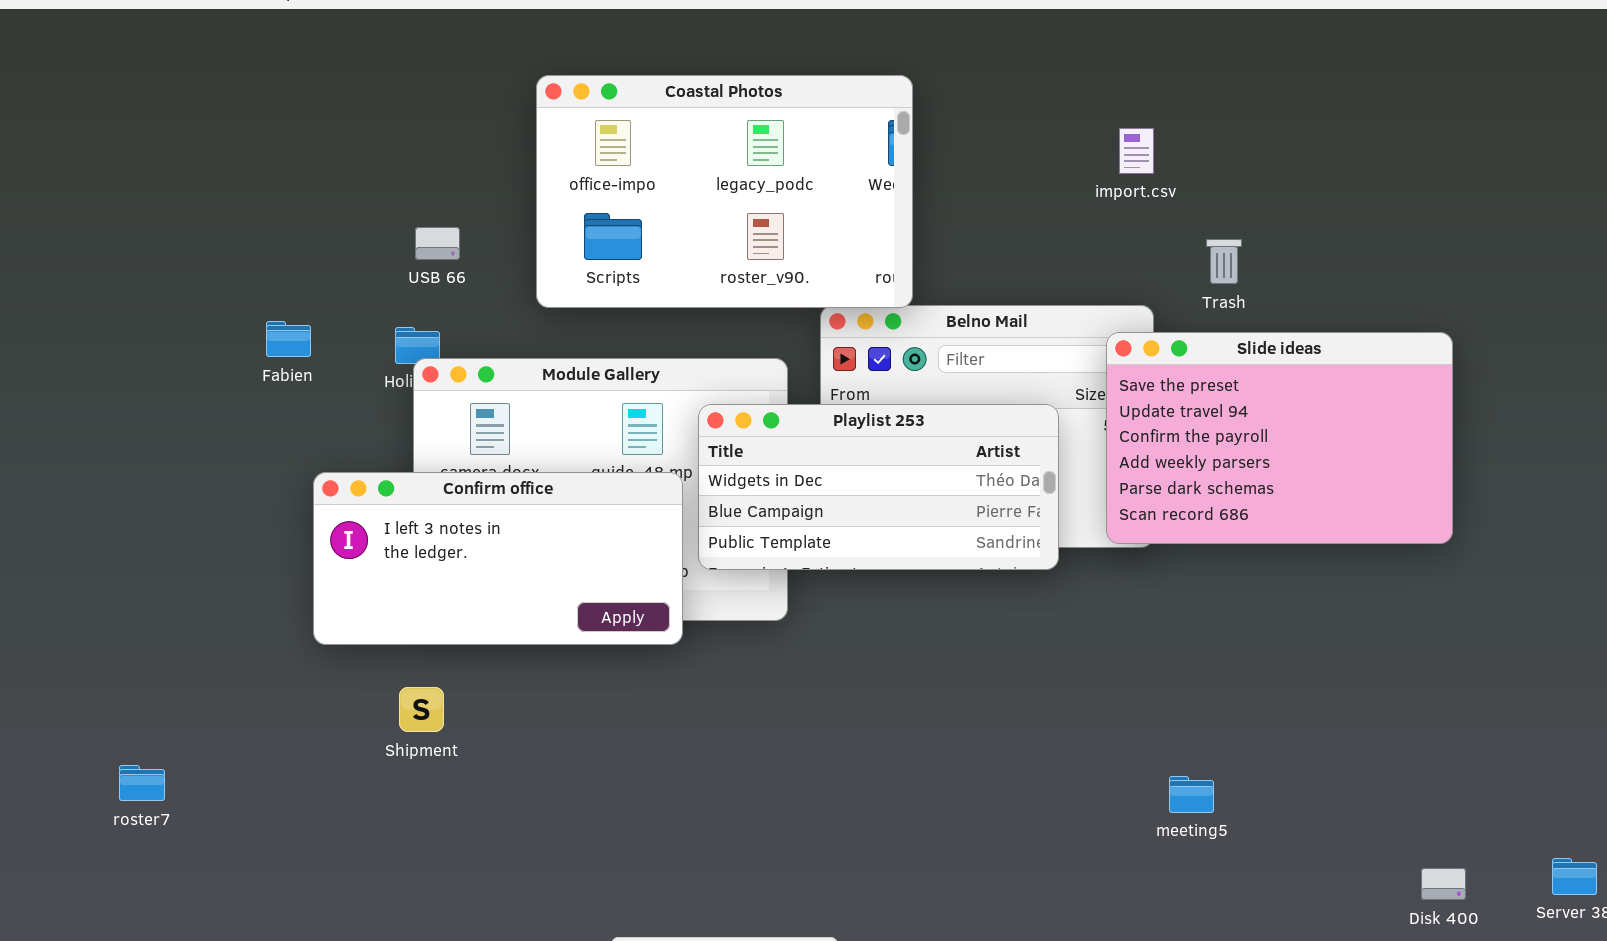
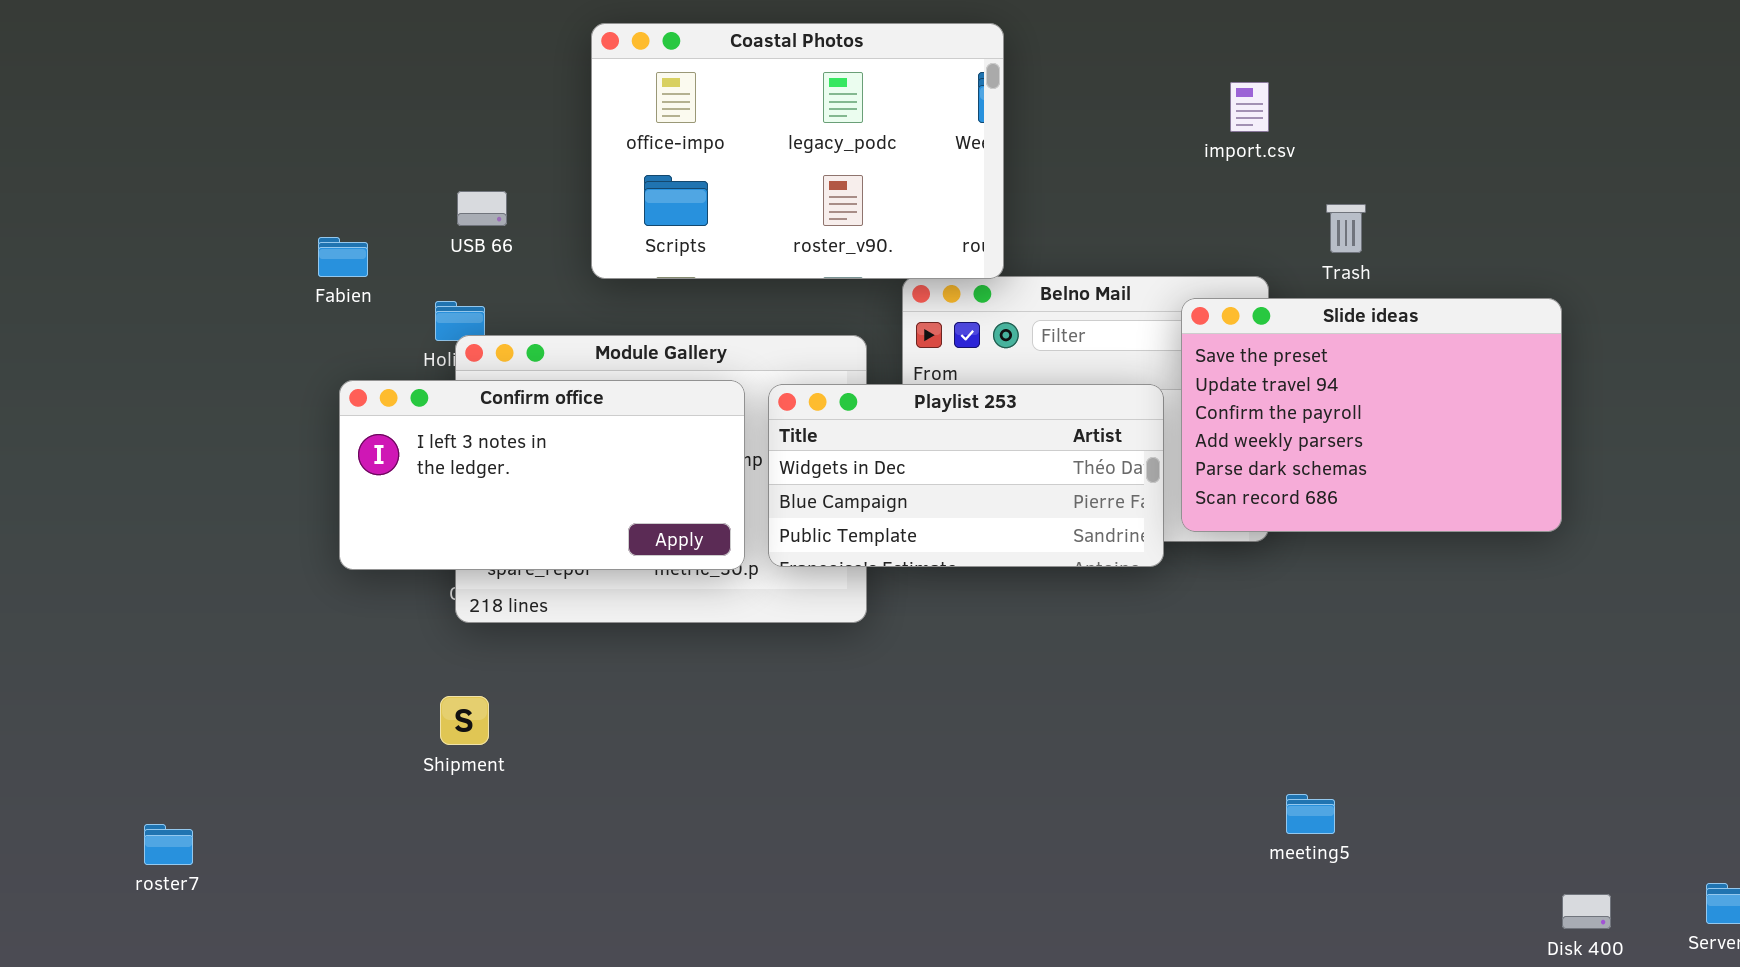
Fabien: [266,321,311,357] -> [318,237,368,277], moved
Slide ideas: [1106,332,1453,544] -> [1181,298,1562,532], moved
Confirm office: [313,472,683,645] -> [339,380,745,570], moved
roster7: [119,765,165,801] -> [144,824,193,865], moved

